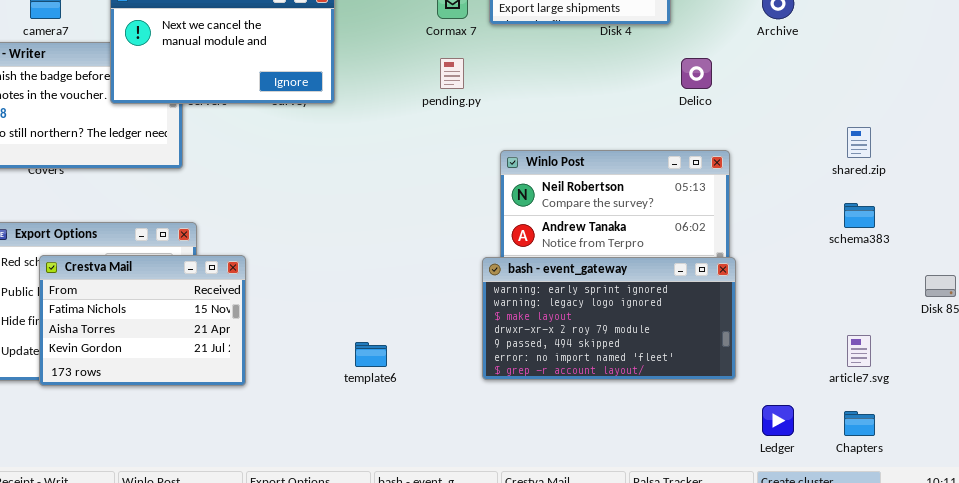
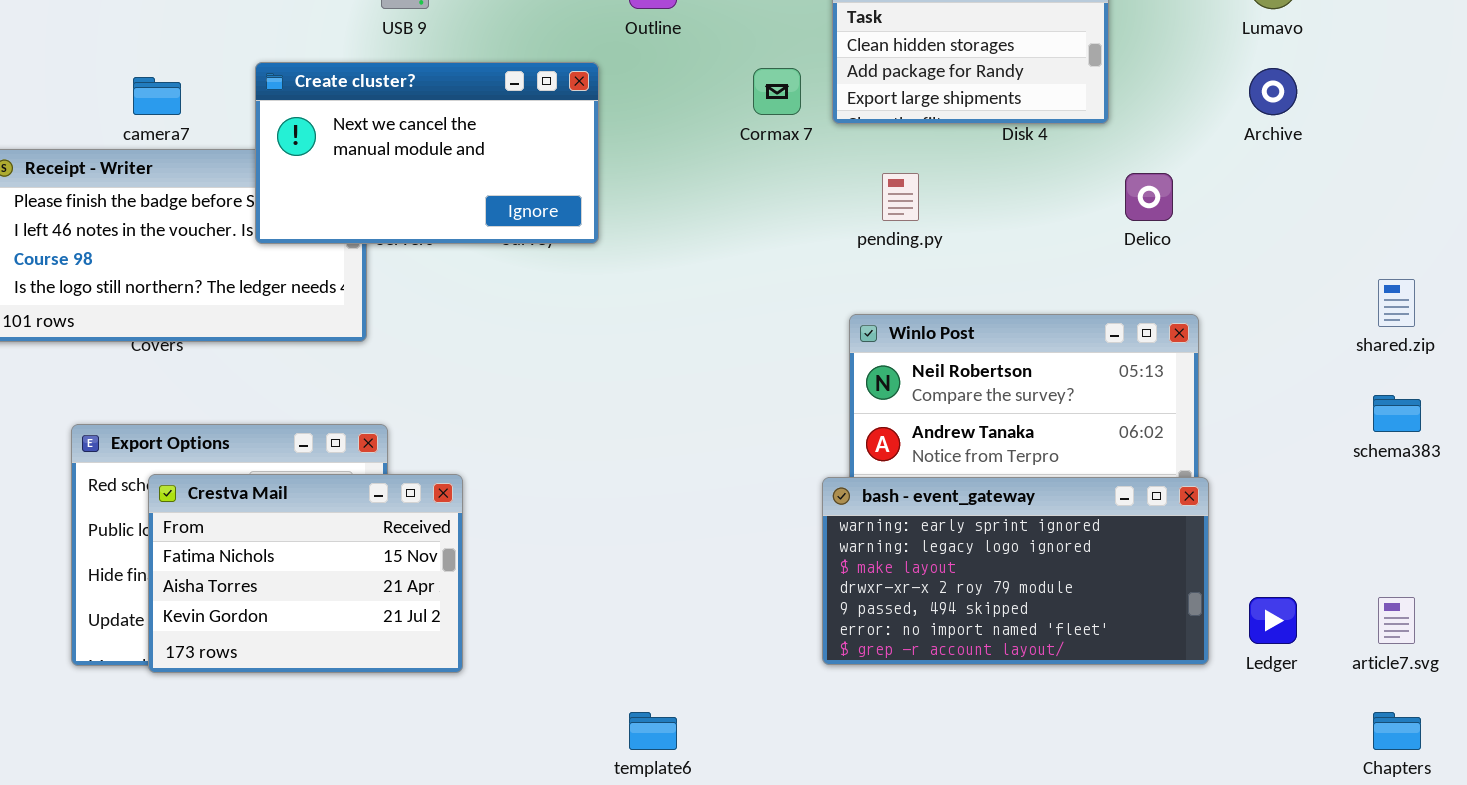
pending.py: [440,58,464,89] -> [882,173,919,221], moved
template6: [355,342,387,367] -> [629,712,677,750], moved
Ledger: [762,405,794,436] -> [1249,597,1297,644], moved

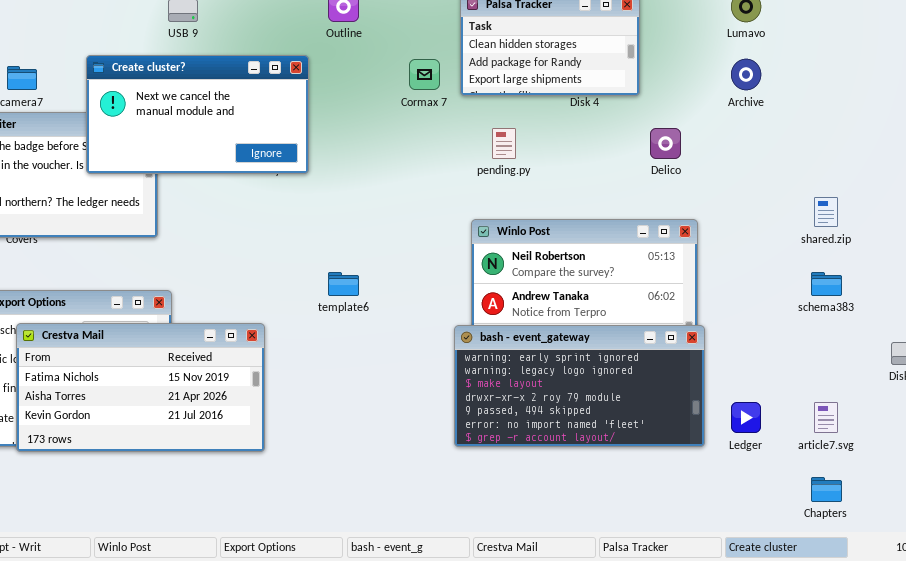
Crestva Mail: [148,474,463,673] -> [16,323,265,452], resized
template6: [629,712,677,750] -> [328,272,359,296], moved

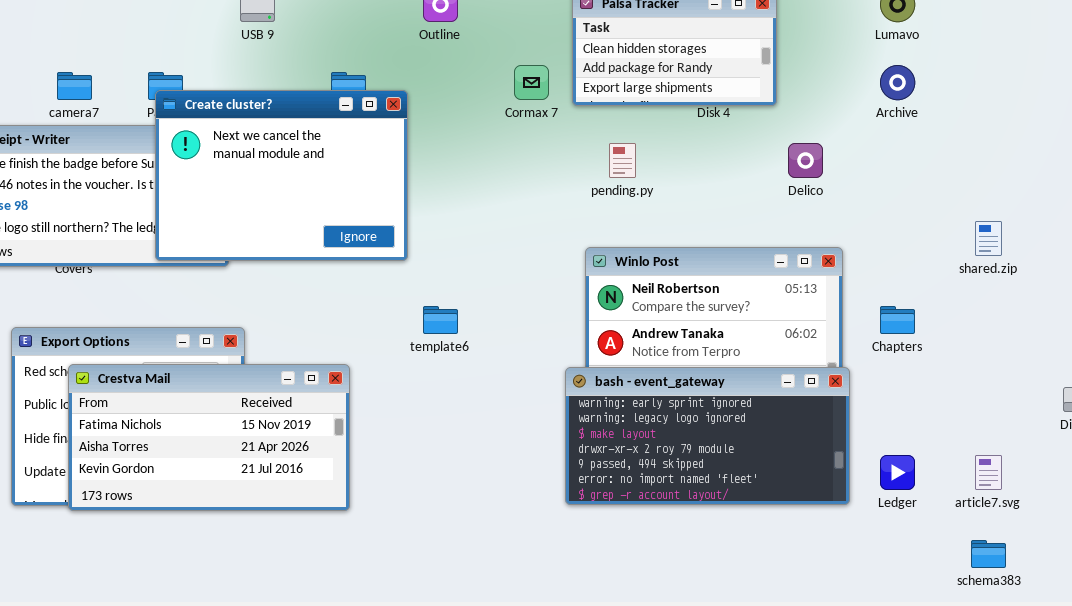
Create cluster?: [86,55,309,174] -> [155,90,408,261], moved, resized
schema383: [811,272,842,296] -> [971,540,1006,568], moved
Chapters: [811,477,842,502] -> [880,306,915,334], moved

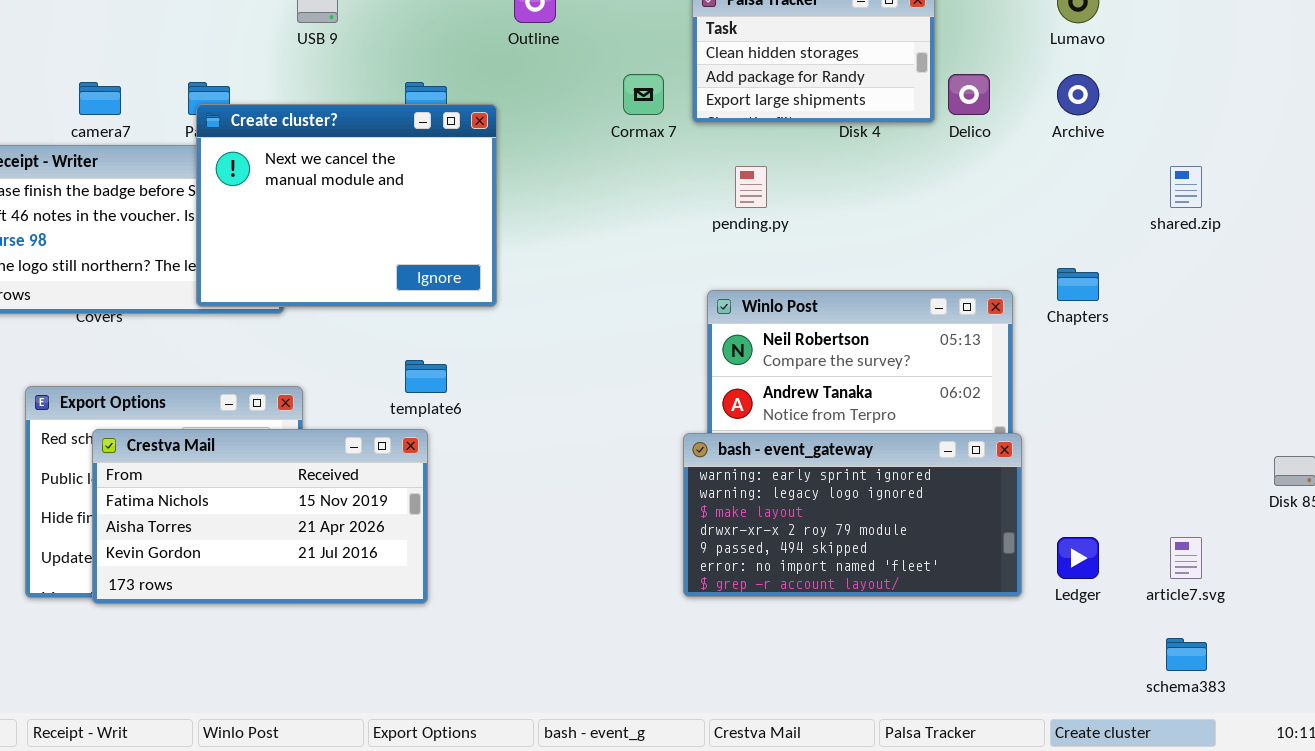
Delico: [788,143,823,178] -> [948,74,990,115], moved
shared.zip: [975,221,1002,256] -> [1170,166,1202,208], moved
template6: [423,306,458,334] -> [405,360,447,393], moved
Chapters: [880,306,915,334] -> [1057,268,1099,301], moved

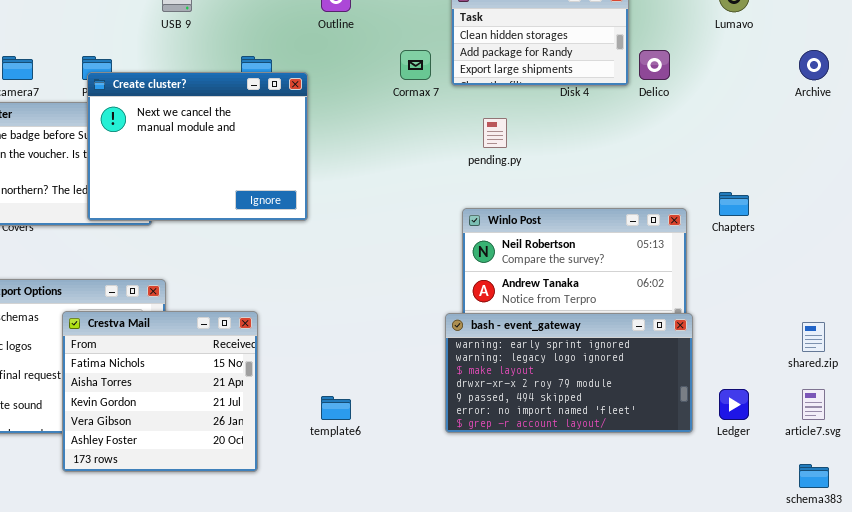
Archive: [1057,74,1099,115] -> [799,50,829,80], moved
shared.zip: [1170,166,1202,208] -> [802,322,825,352], moved
template6: [405,360,447,393] -> [321,396,351,420], moved
Crestva Mail: [92,429,428,604] -> [62,311,258,472], resized

